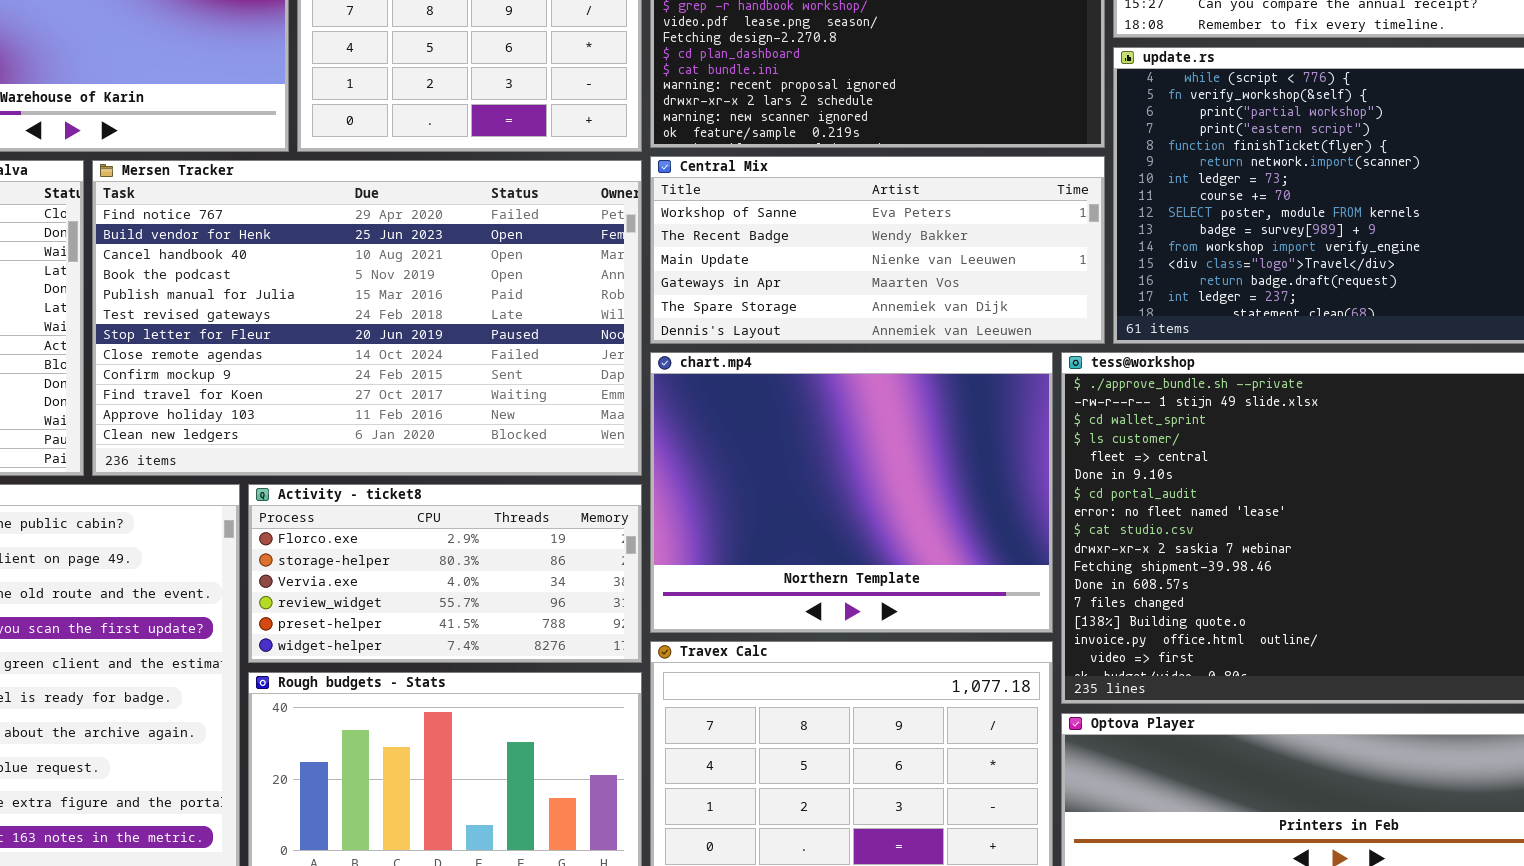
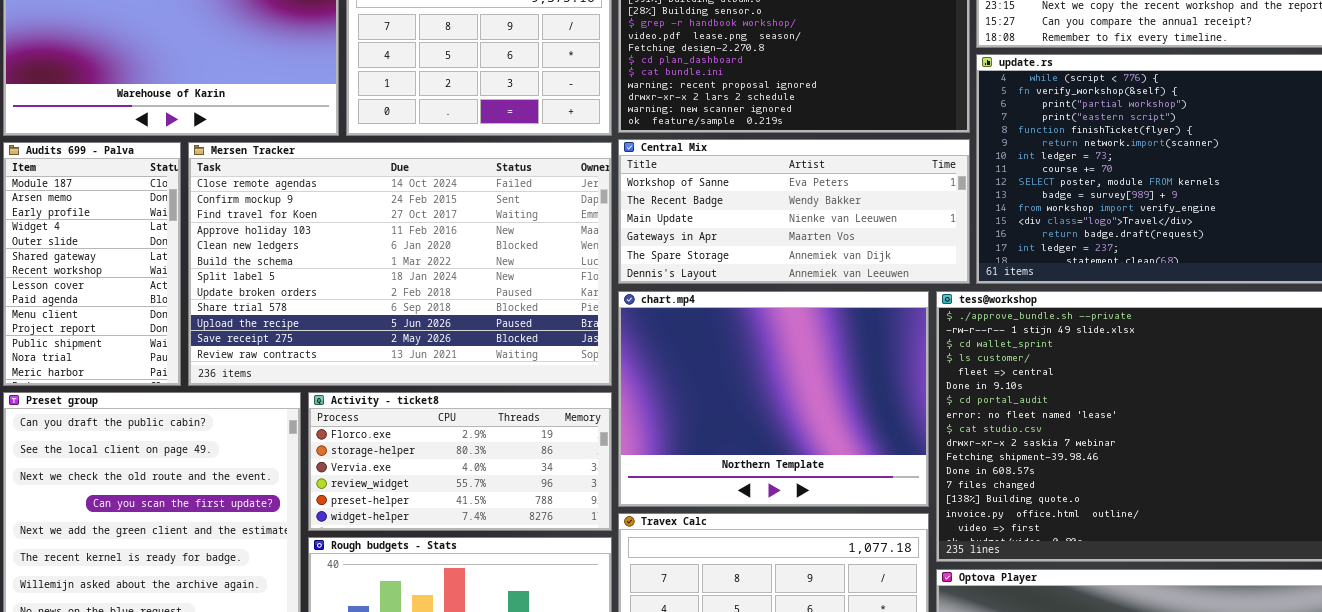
Mersen Tracker: [92,160,642,476] -> [188,142,612,386], scrolled down 7 rows

